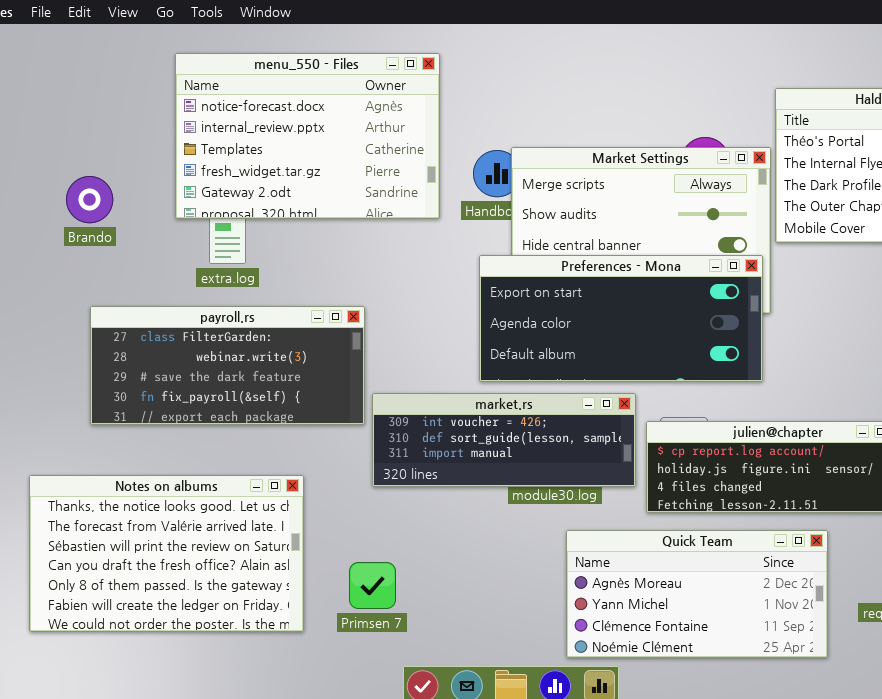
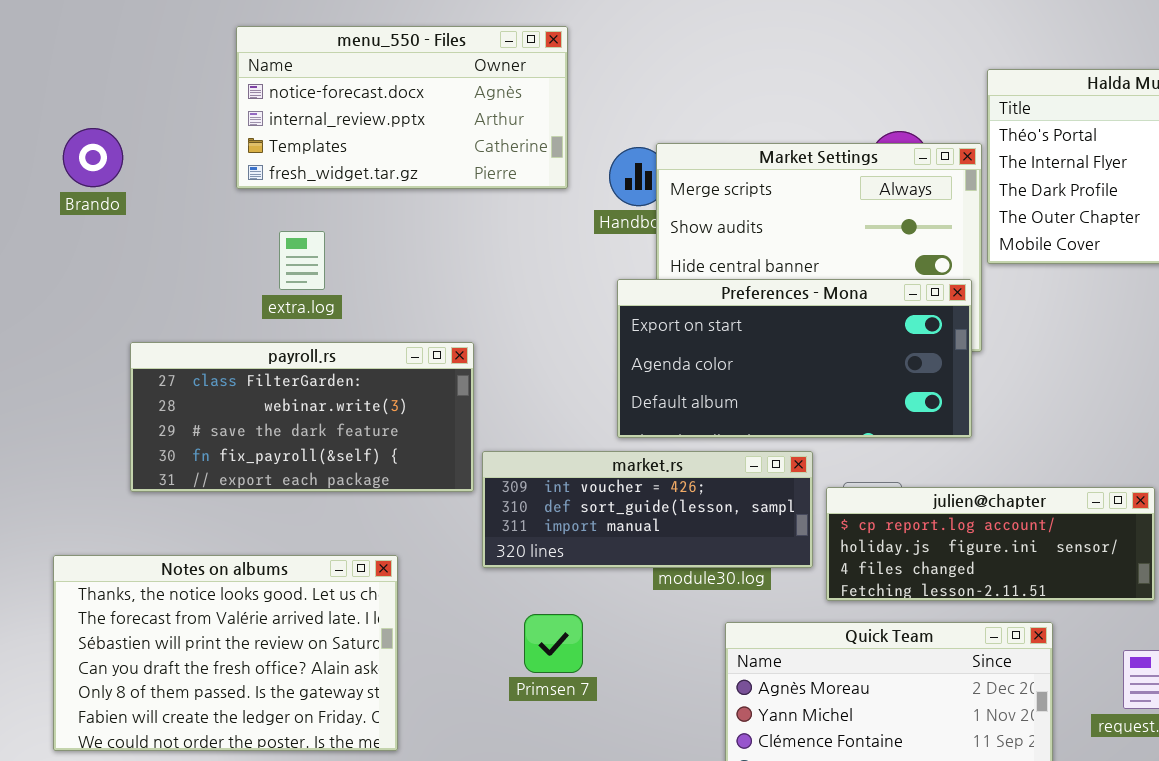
menu_550 - Files: [175,53,440,219] -> [236,26,568,189], resized
Brando: [66,176,113,223] -> [63,128,123,187], moved
Primsen 7: [349,562,396,609] -> [524,614,583,673], moved

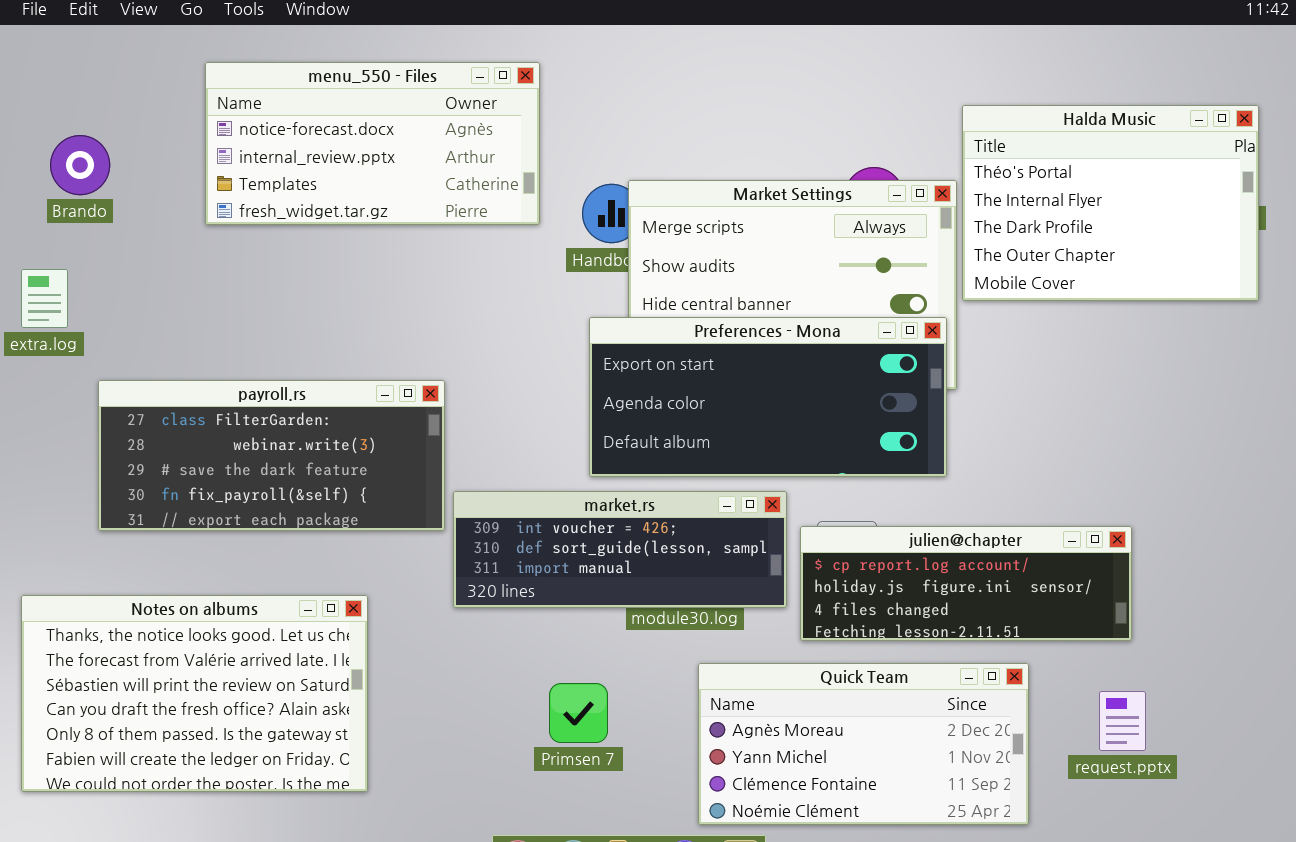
Brando: [63,128,123,187] -> [50,135,110,195], moved
extra.log: [279,231,325,290] -> [21,269,68,328], moved
Primsen 7: [524,614,583,673] -> [549,683,608,743], moved

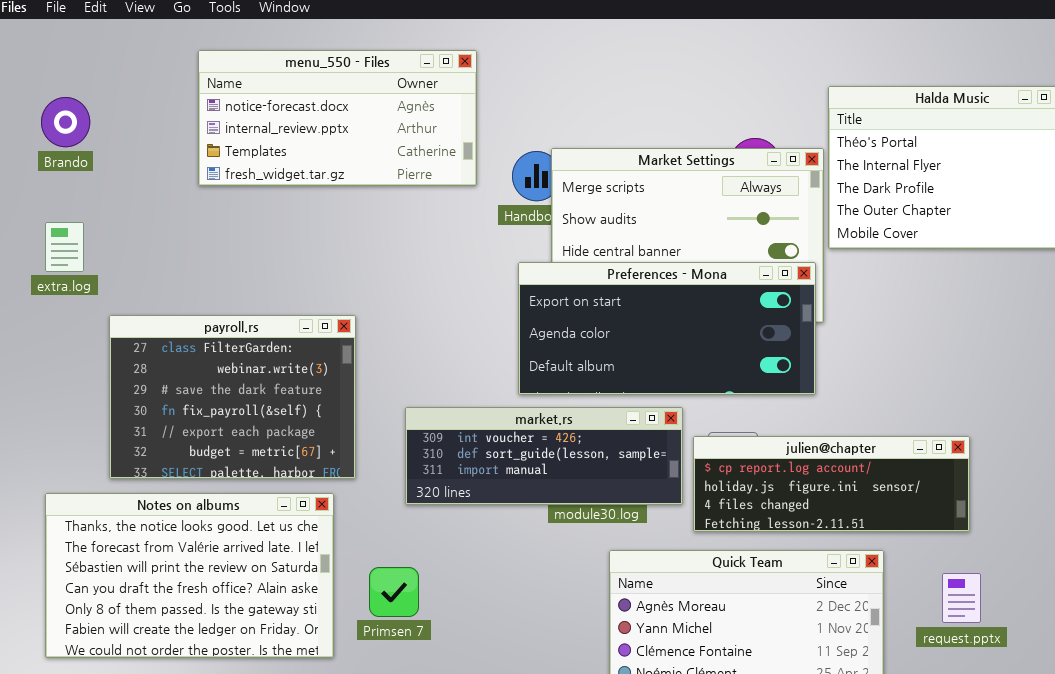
Brando: [50,135,110,195] -> [41,97,90,147], moved
payroll.rs: [98,380,445,531] -> [109,315,356,479], resized
Primsen 7: [549,683,608,743] -> [369,567,419,617], moved

